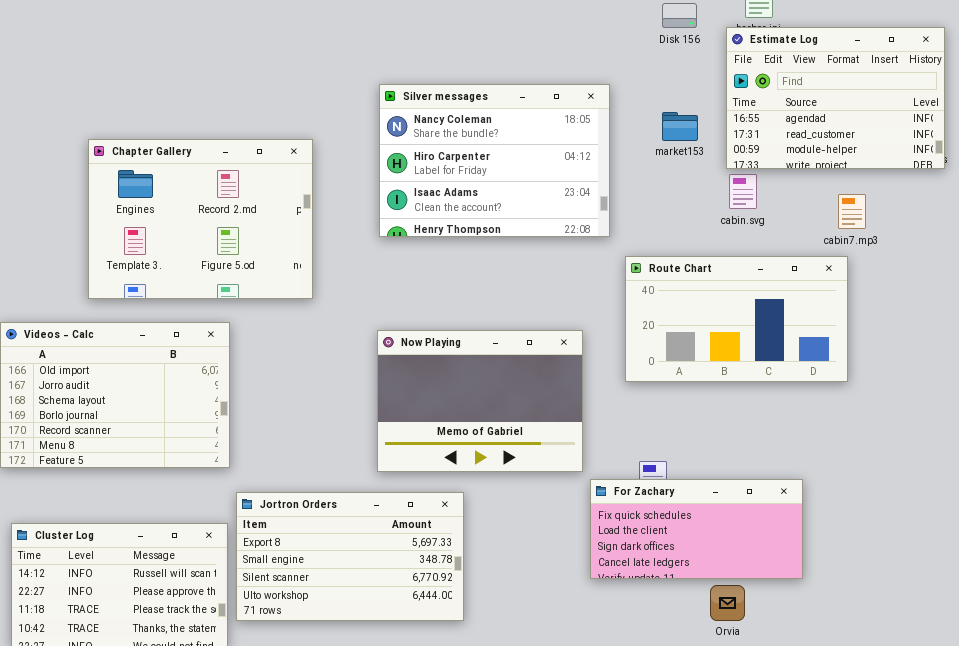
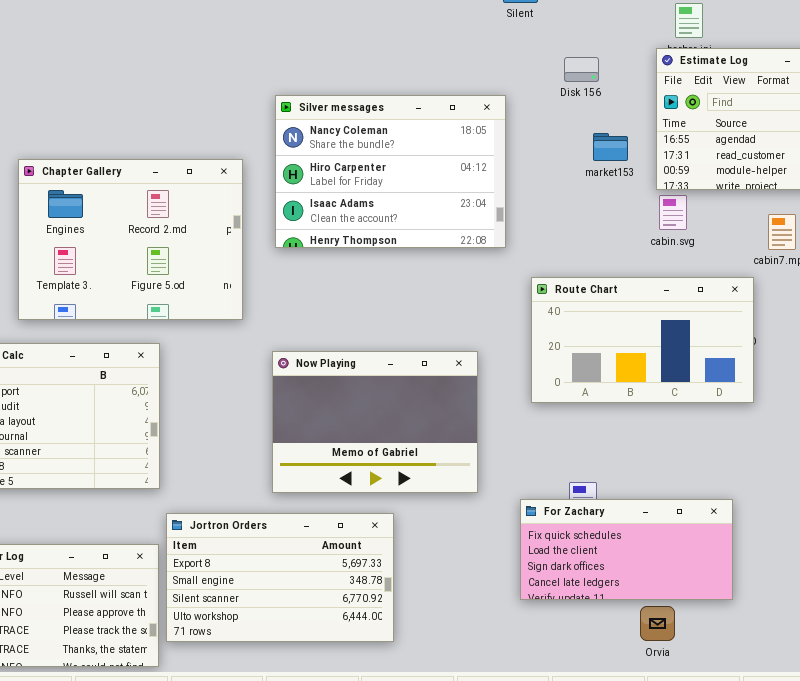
Disk 156: [662,3,697,28] -> [564,57,599,82], moved
Silver messages: [379,84,610,237] -> [275,95,506,248], moved
Route Chart: [625,256,848,382] -> [531,277,754,403], moved
Now Playing: [377,330,583,472] -> [272,351,478,493], moved

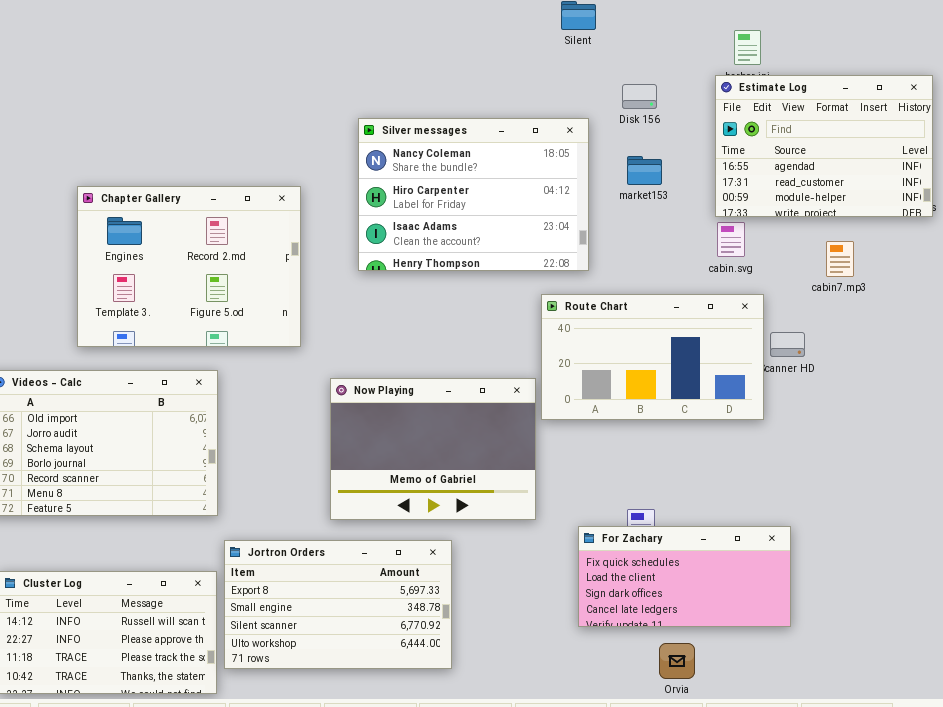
Silver messages: [275,95,506,248] -> [358,118,589,271], moved
market153: [593,133,628,161] -> [627,156,662,185], moved
Route Chart: [531,277,754,403] -> [541,294,764,420], moved
Orvia: [640,606,675,641] -> [659,643,695,679], moved

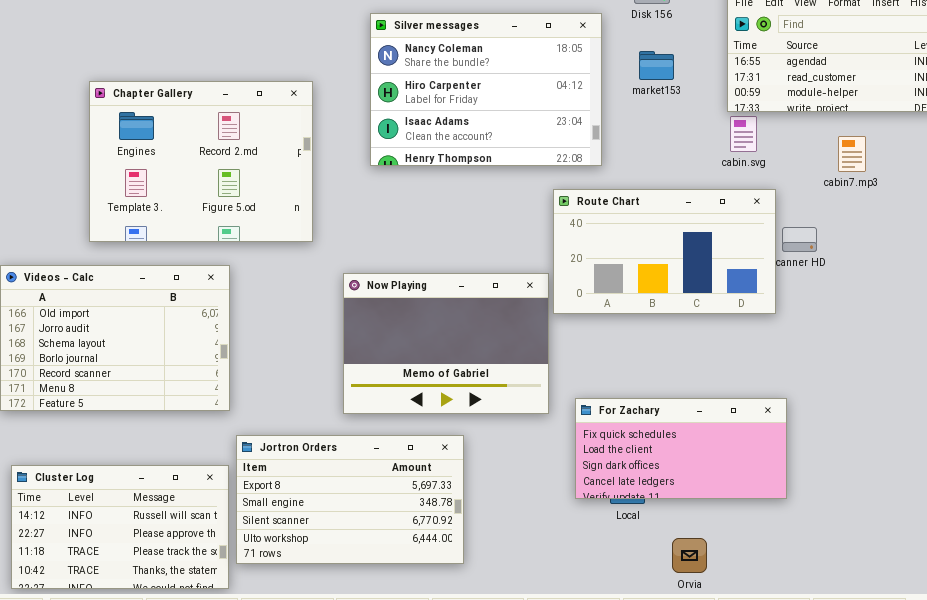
For Zachary: [578,526,791,627] -> [575,398,787,499], moved

